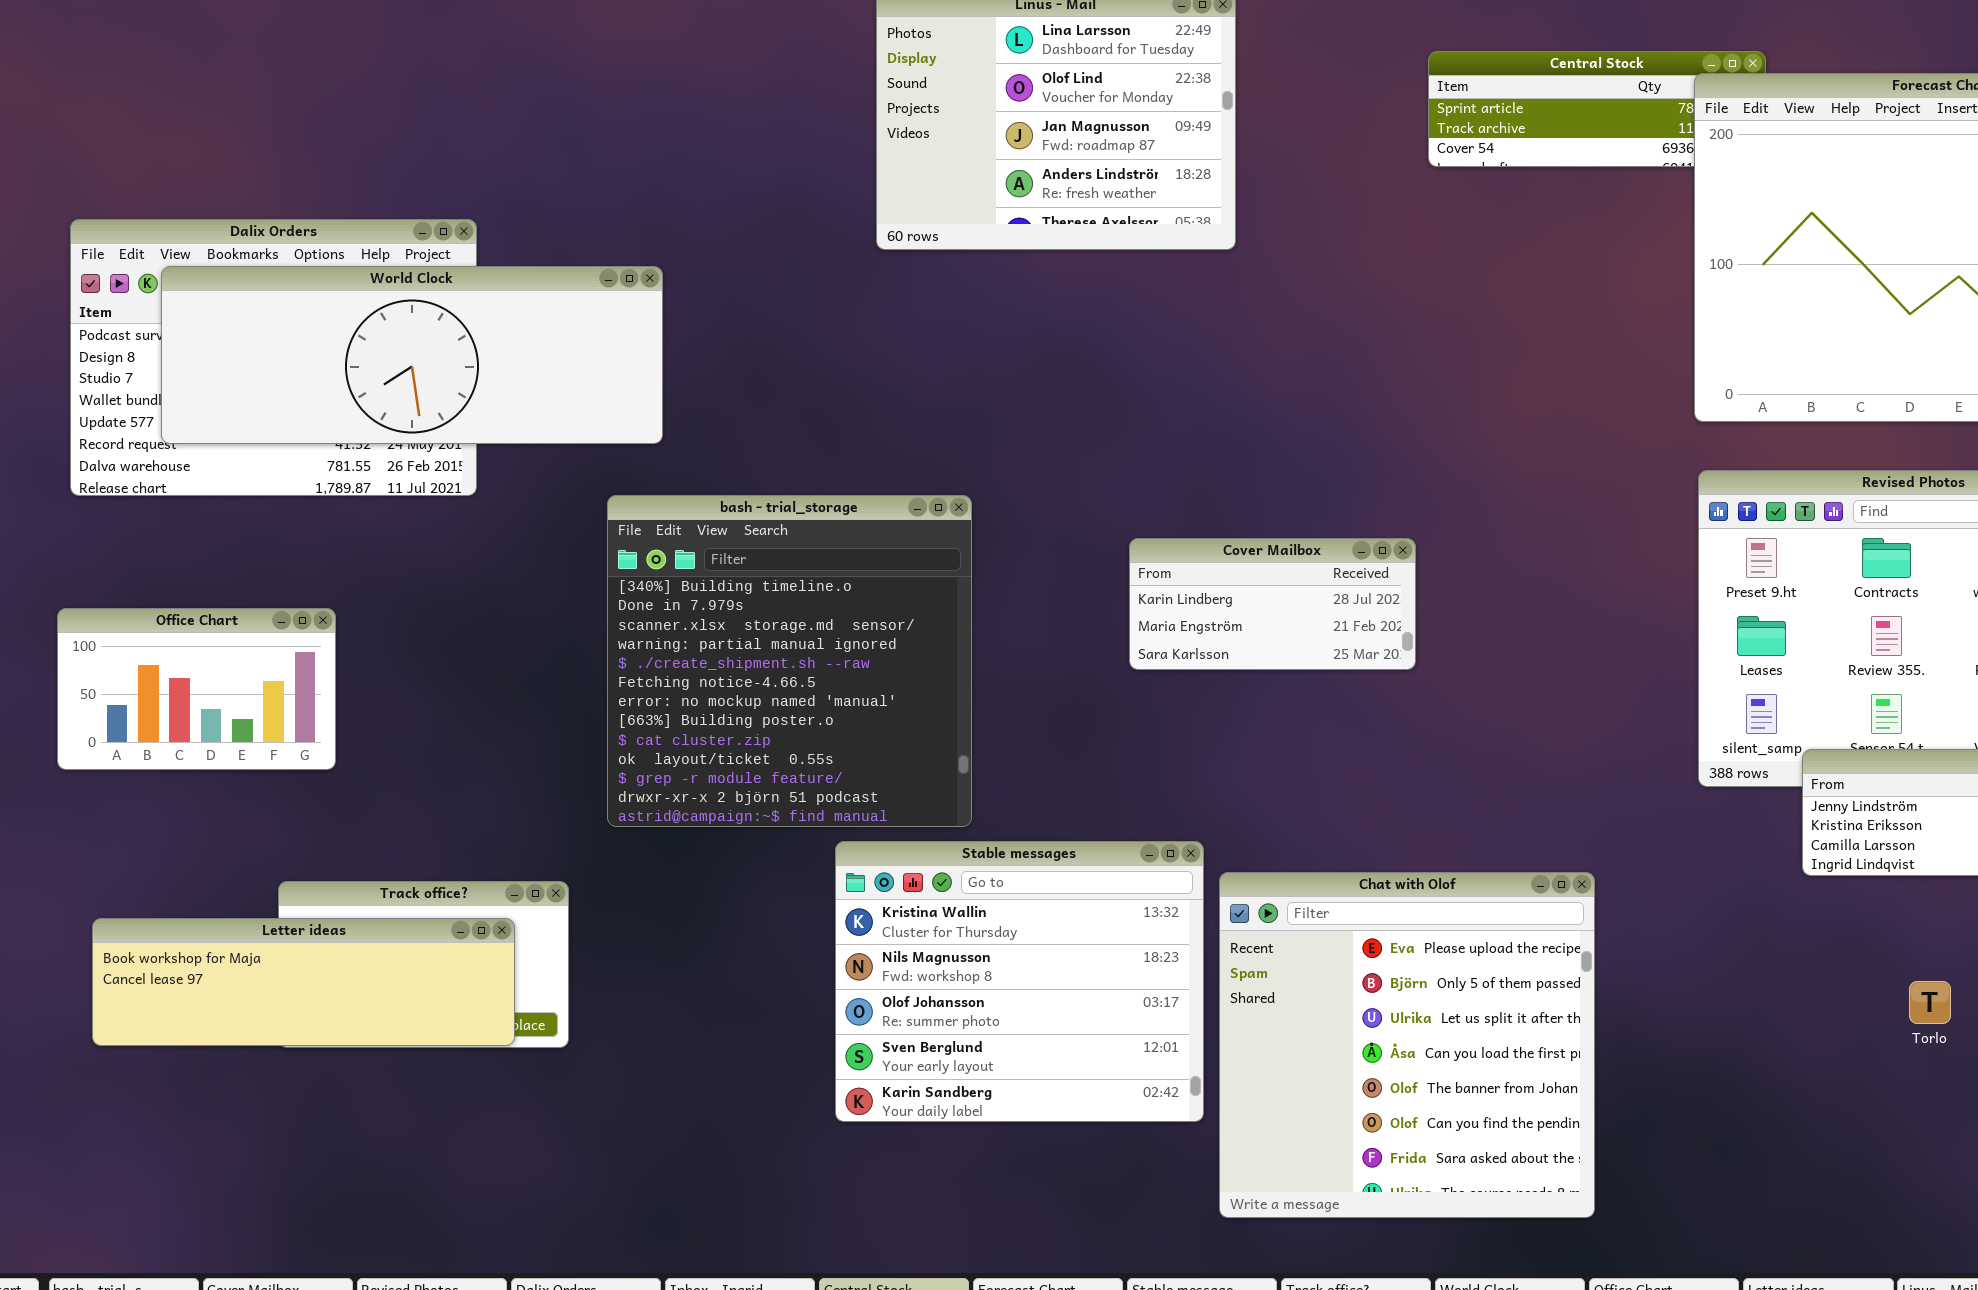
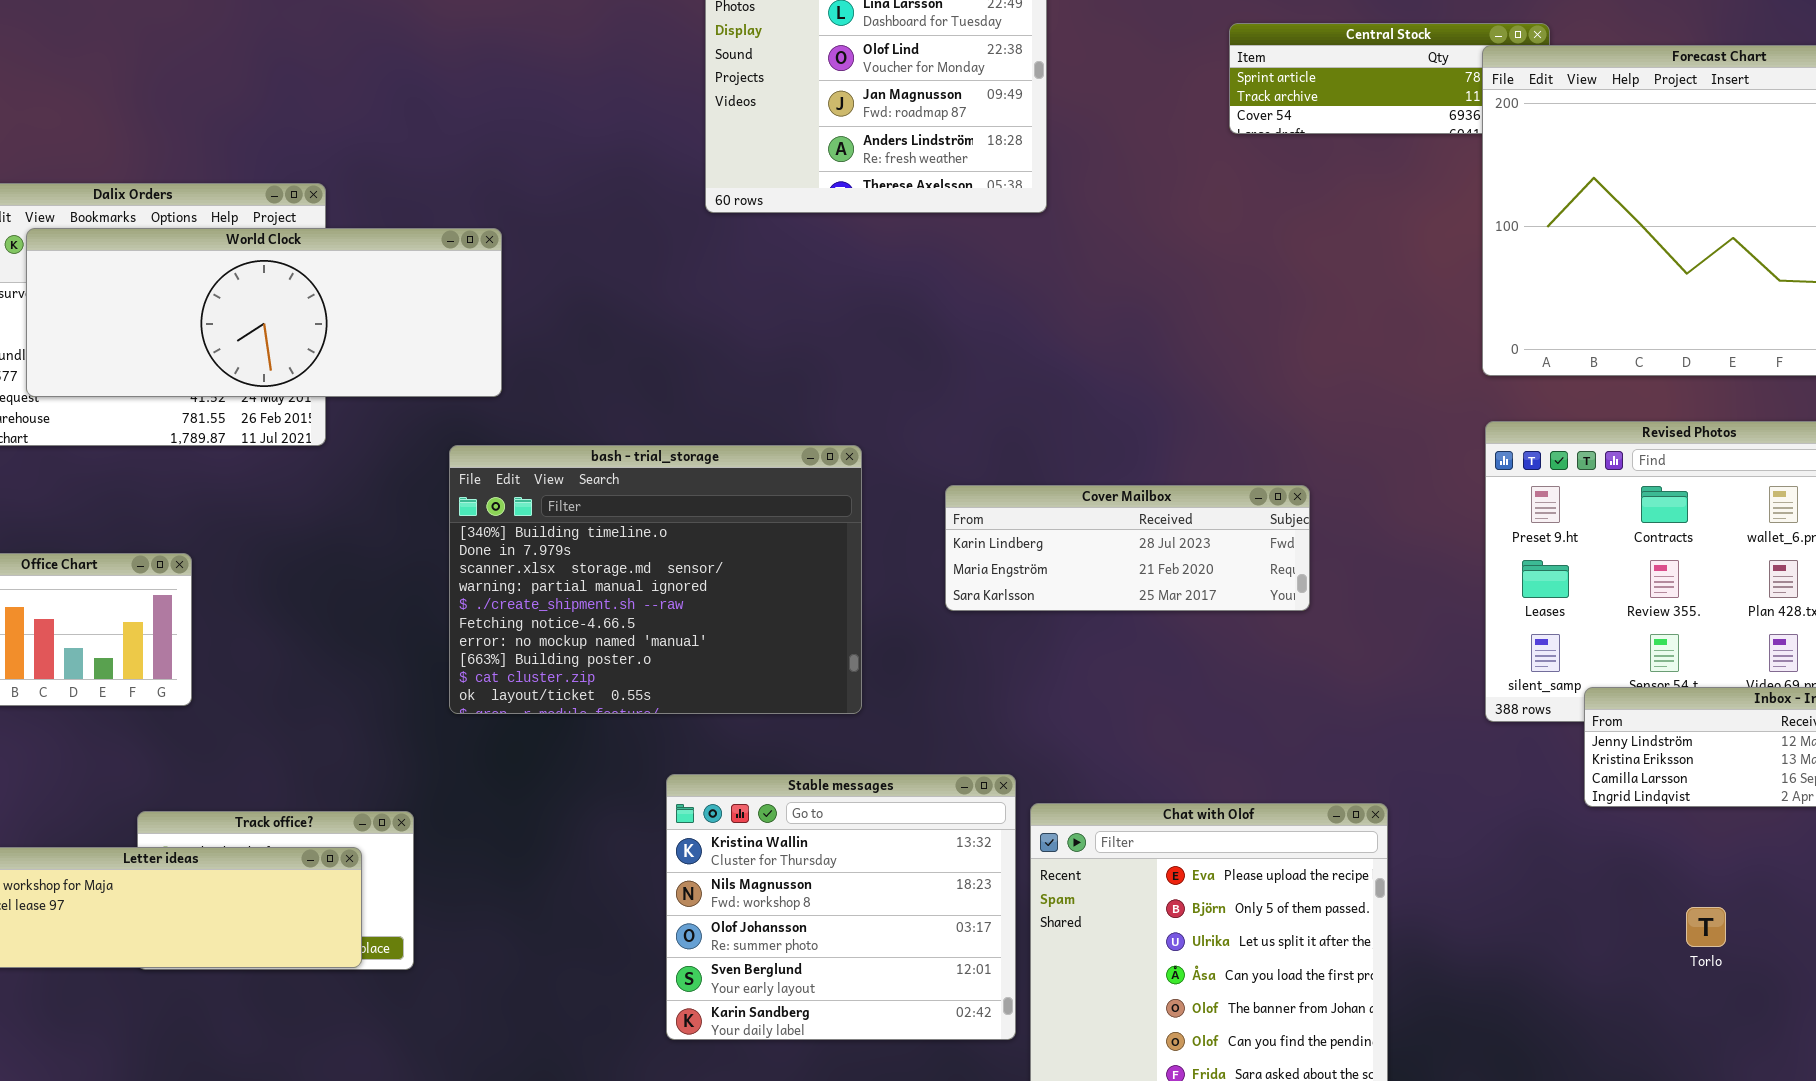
bash - trial_storage: [607,495,972,827] -> [449,445,862,714], resized
Cover Mailbox: [1129,538,1416,670] -> [945,485,1310,611], resized

